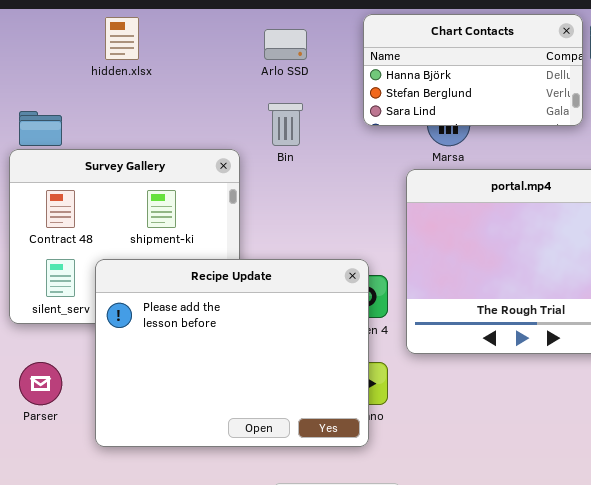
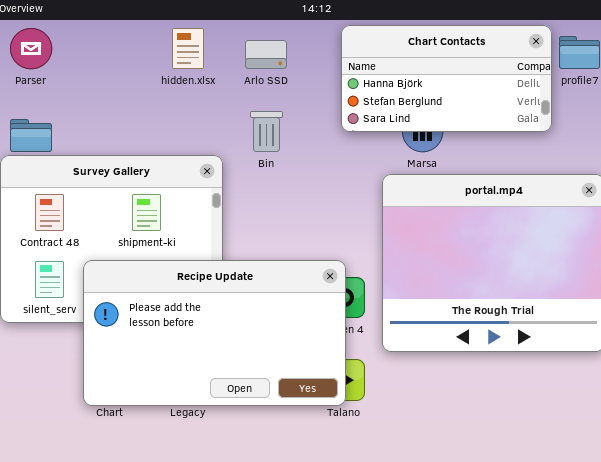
hidden.xlsx: [105,17,139,60] -> [172,28,204,69], moved
Recipe Update: [95,259,369,447] -> [83,260,346,406], resized
Parser: [19,362,62,405] -> [10,28,52,69], moved

